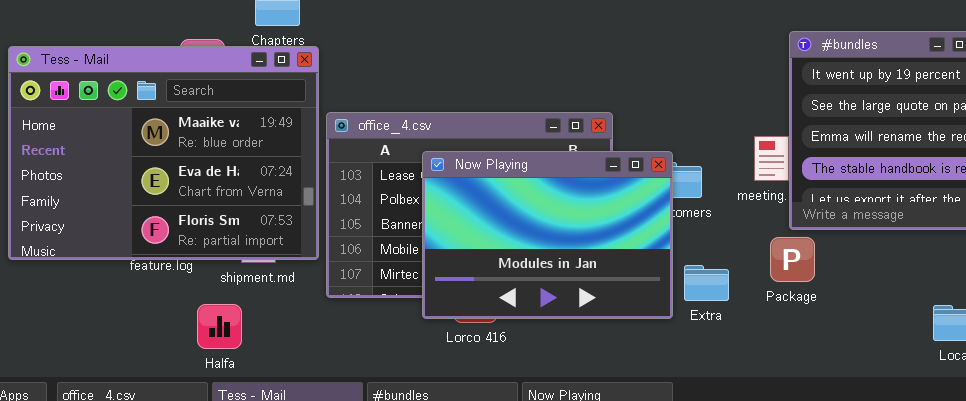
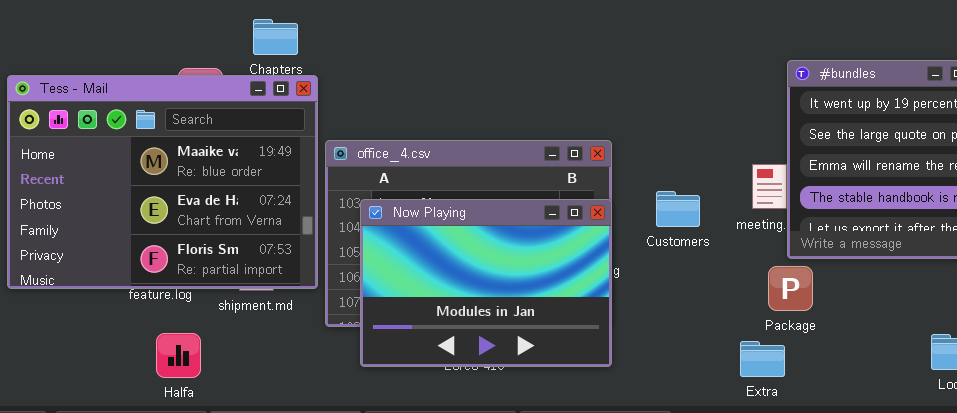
Now Playing: [422,151,673,319] -> [360,199,612,367], moved
Extra: [684,265,729,301] -> [740,341,785,377], moved
Halfa: [197,304,242,349] -> [156,333,201,378], moved

